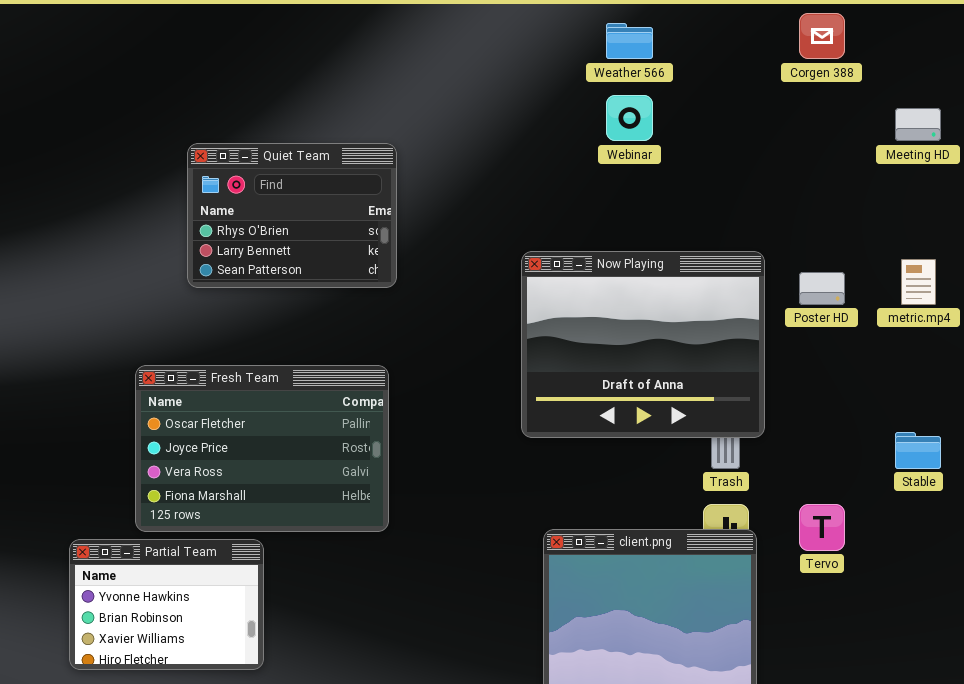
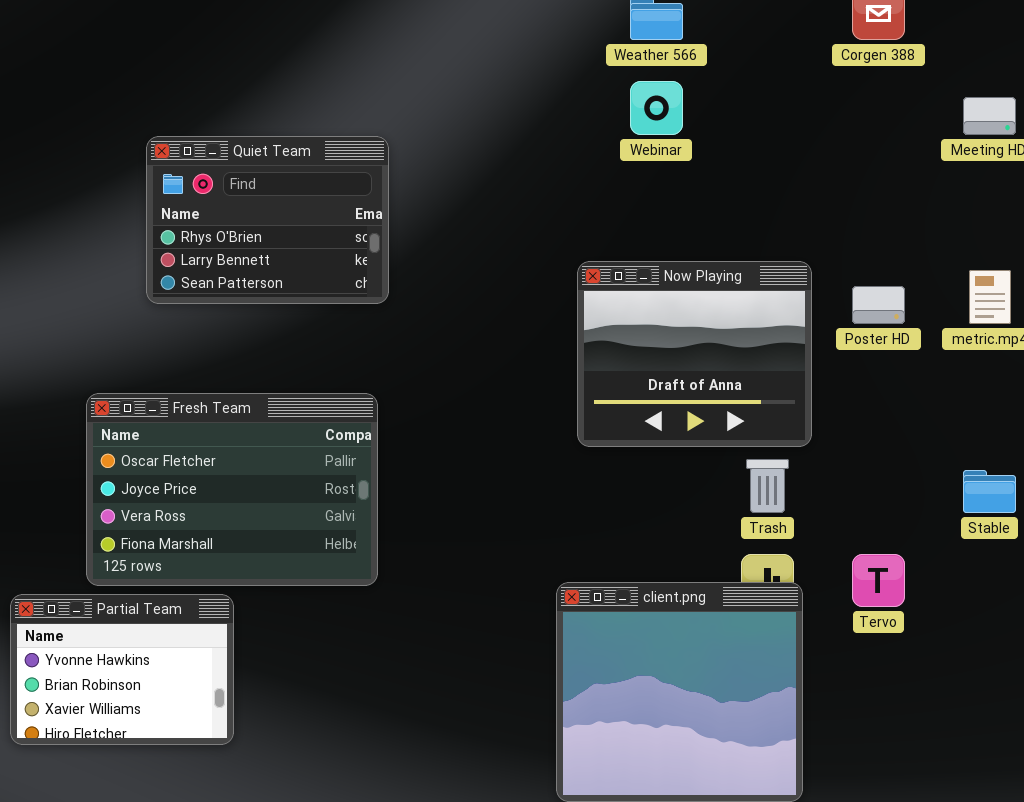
Now Playing: [521,251,765,438] -> [577,261,812,447], resized

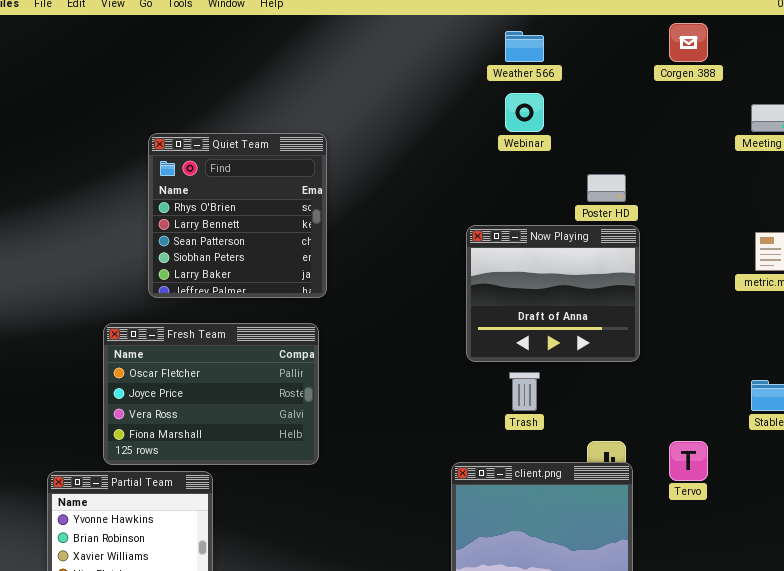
Quiet Team: [146,136,389,304] -> [148,133,327,298], resized
Poster HD: [852,286,905,324] -> [587,174,626,202], moved
Trash: [746,459,789,513] -> [509,372,540,411], moved

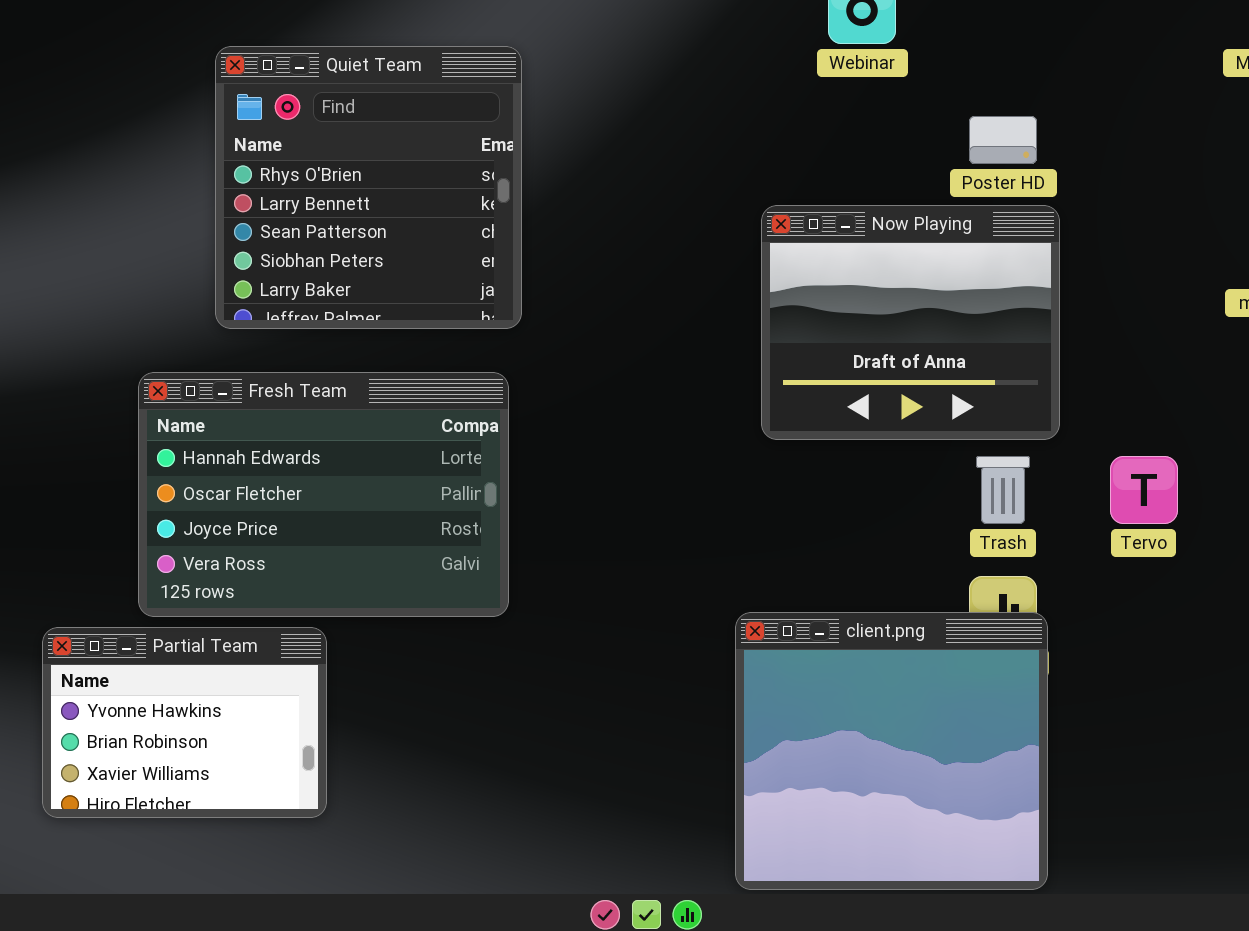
Fresh Team: [103,323,319,465] -> [138,372,509,617], scrolled up 1 row
Trash: [509,372,540,411] -> [976,456,1030,524], moved
Tervo: [669,441,708,481] -> [1110,456,1178,524], moved

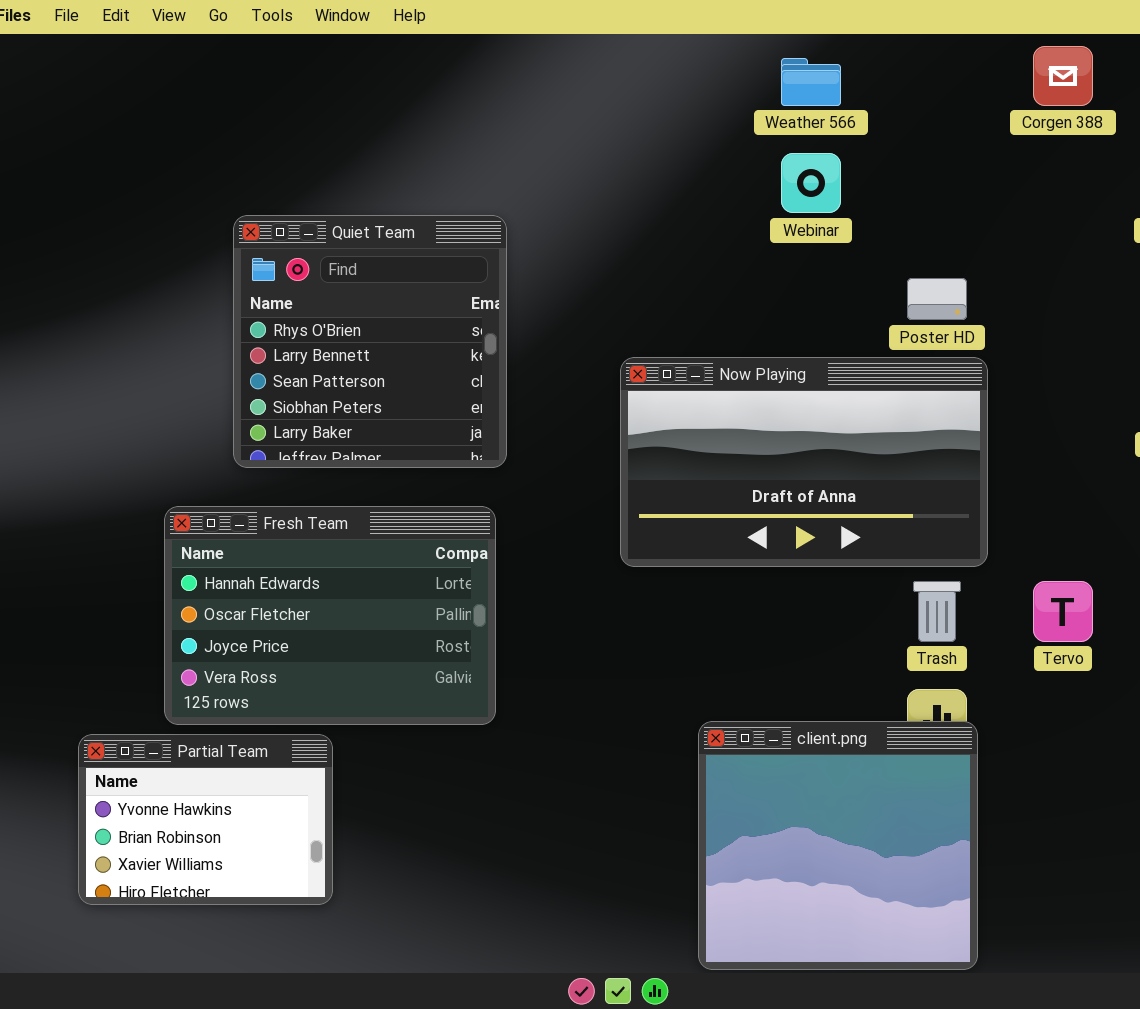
Now Playing: [761,205,1060,440] -> [620,357,988,567], resized

